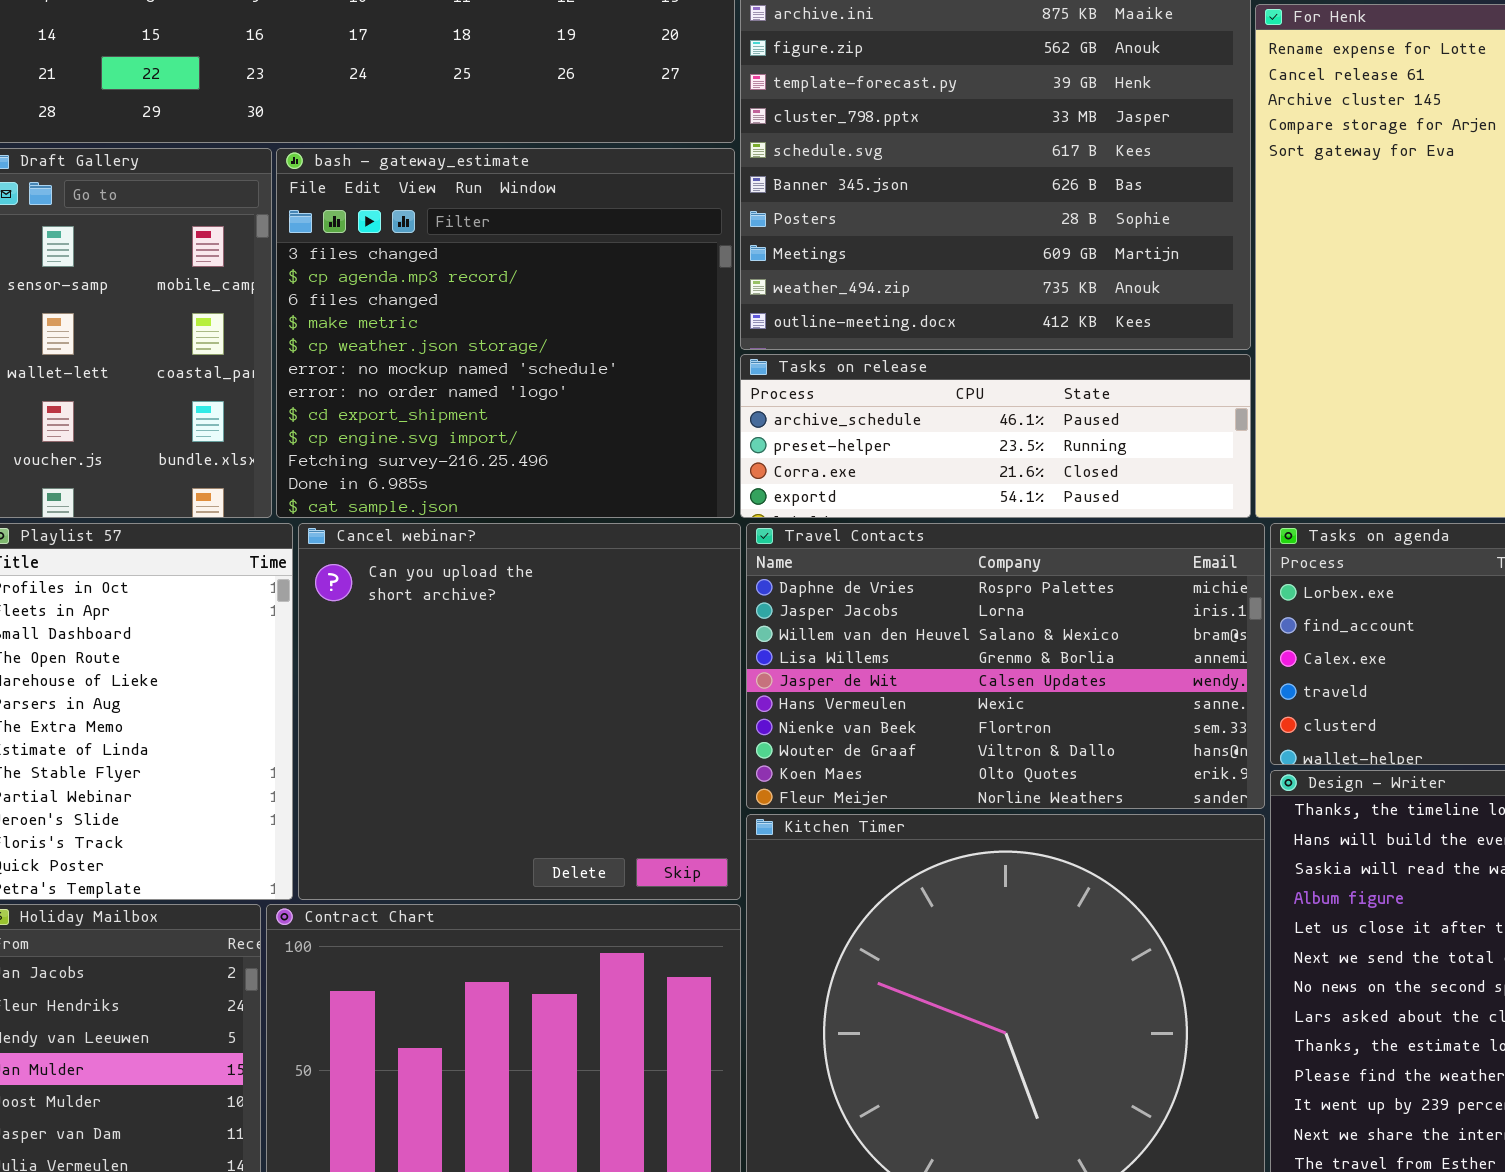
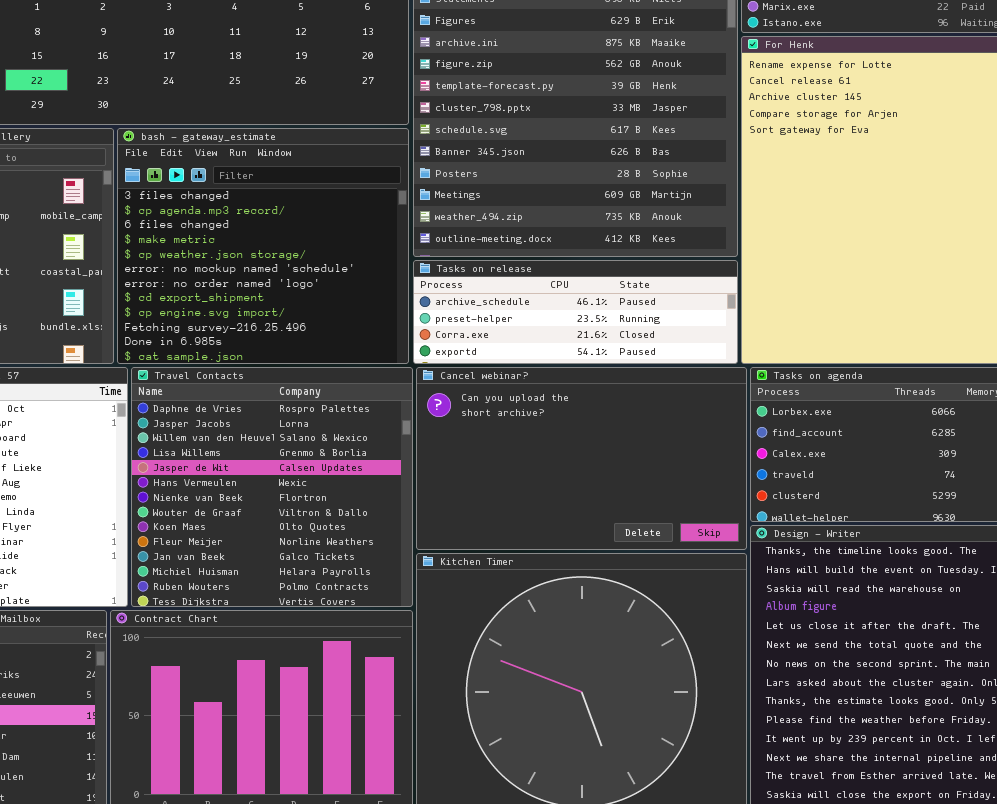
Cancel webinar?: [298,523,741,900] -> [416,367,747,550], moved, resized
Travel Contacts: [746,523,1265,809] -> [131,367,413,607], moved, resized

